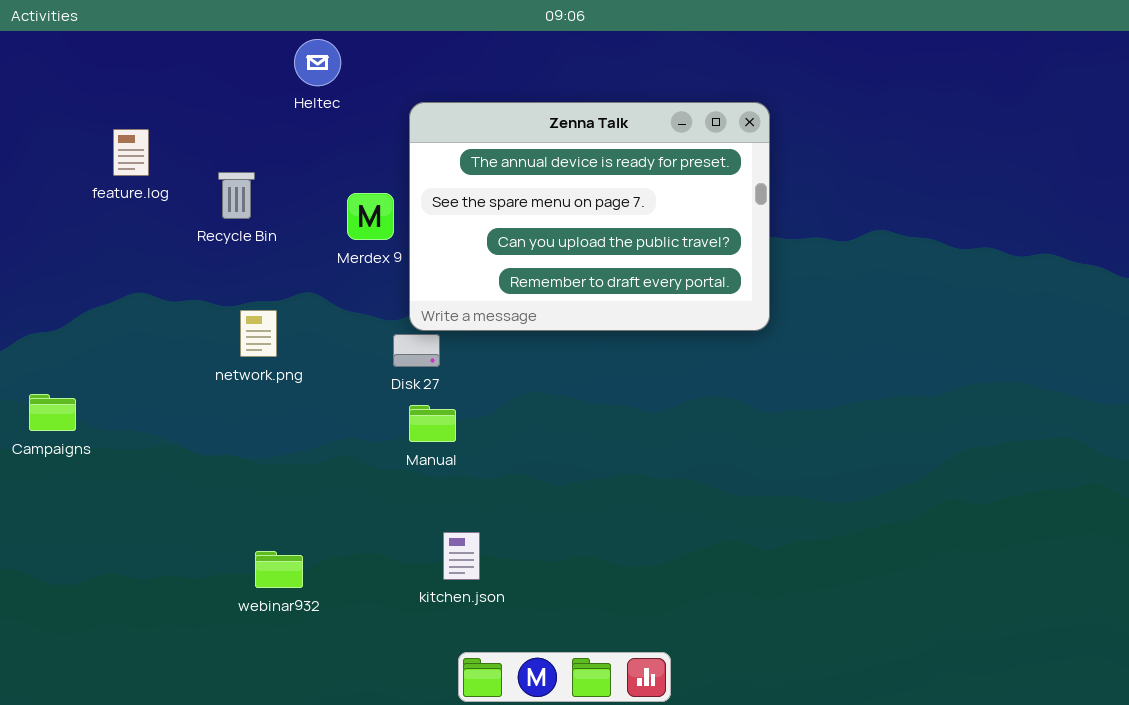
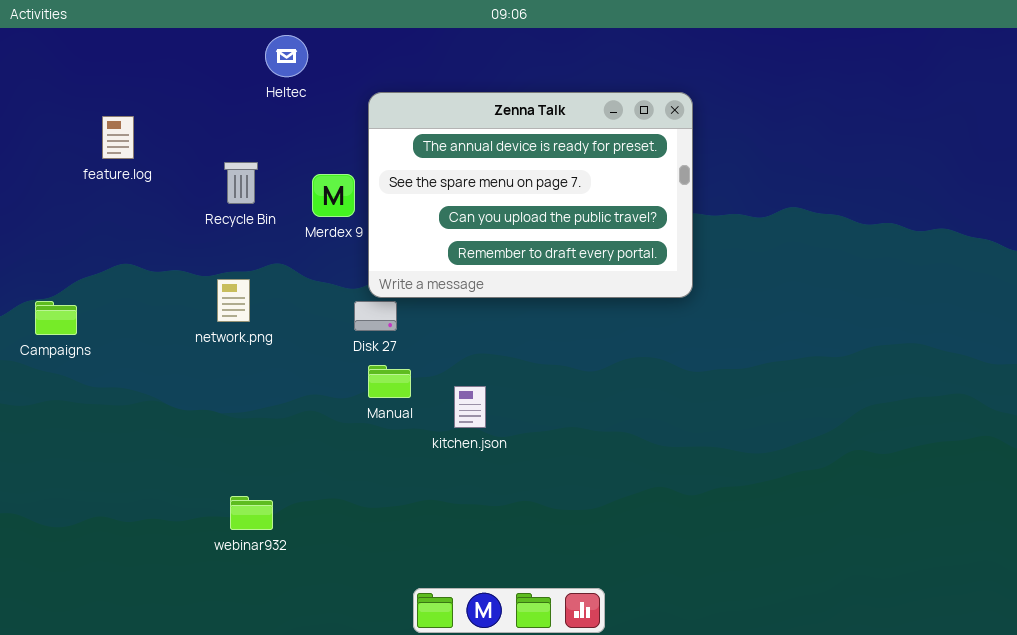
Recycle Bin: [218,172,255,219] -> [224,162,258,204], moved
Campaigns: [29,394,76,431] -> [35,301,77,335], moved
kitchen.json: [443,532,480,580] -> [454,386,486,428], moved

